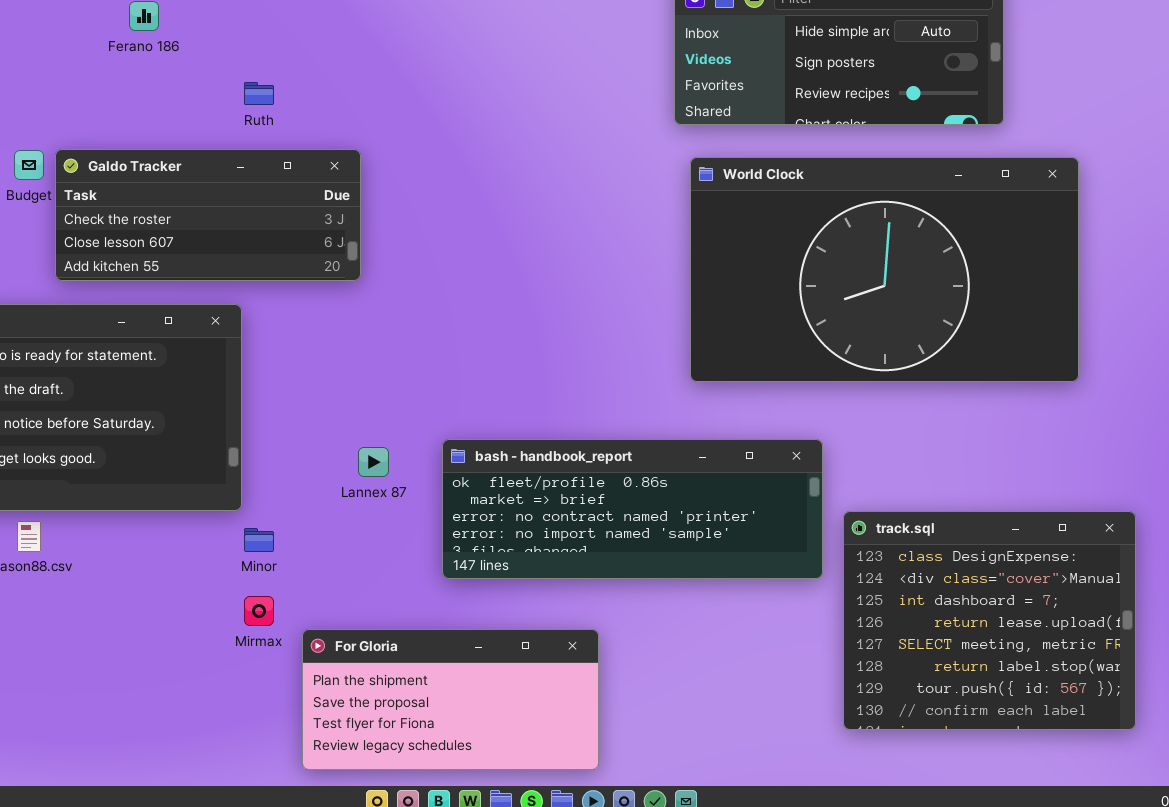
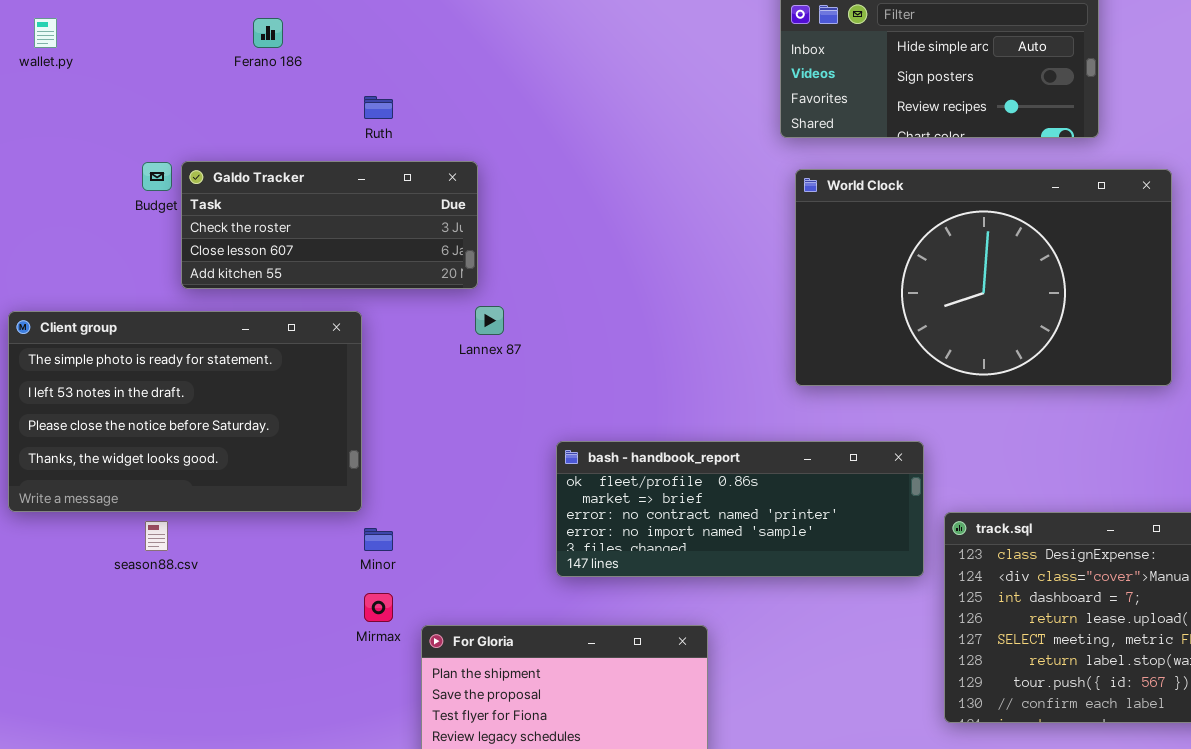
Lannex 87: [358,447,389,477] -> [475,306,504,335], moved

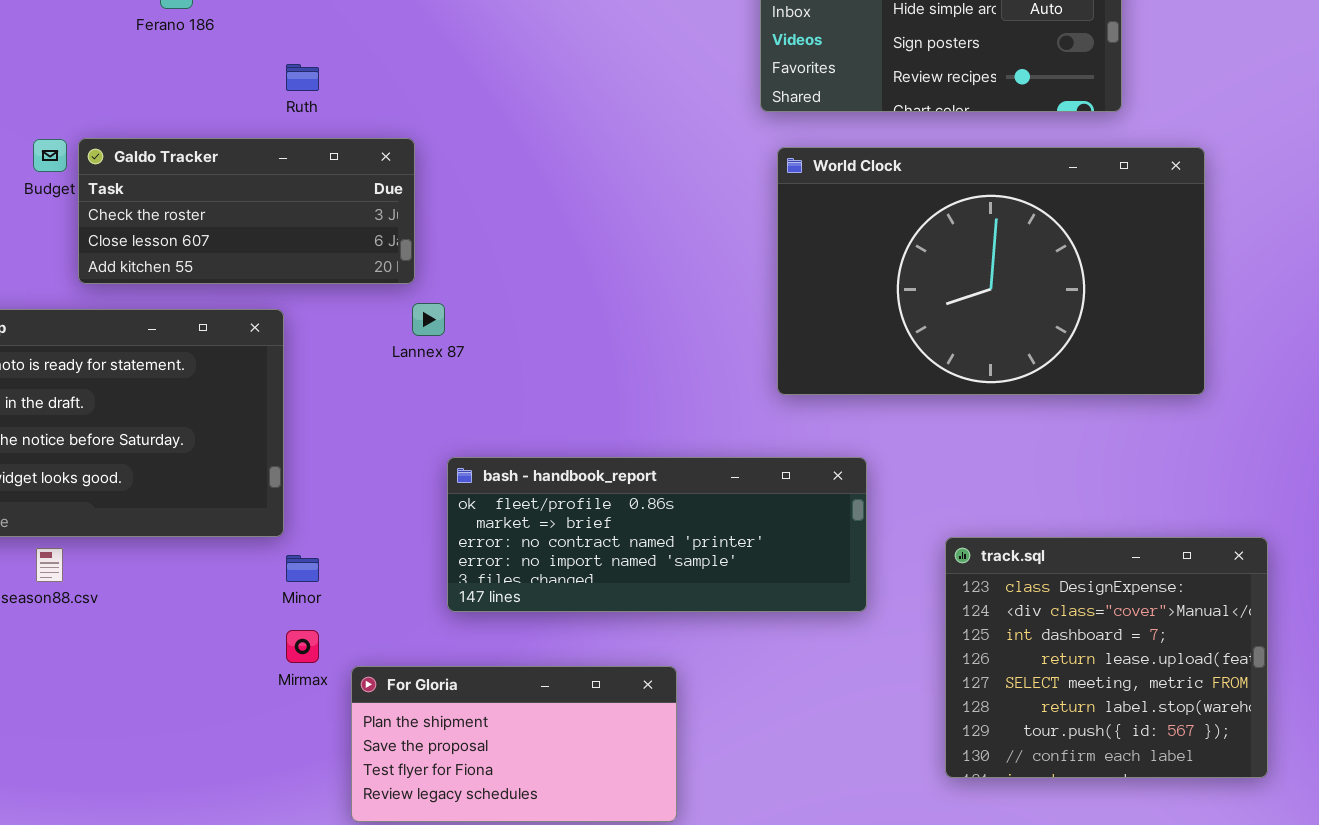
bash - handbook_report: [556,441,924,577] -> [447,457,867,612], moved

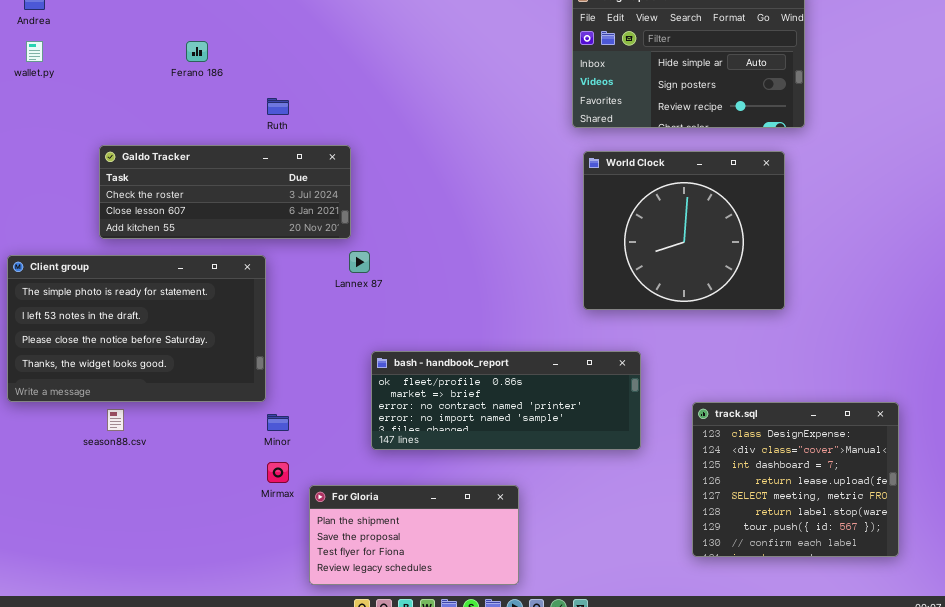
Galdo Tracker: [78,138,415,284] -> [99,145,351,239], resized
World Clock: [777,147,1205,395] -> [583,151,785,310], resized

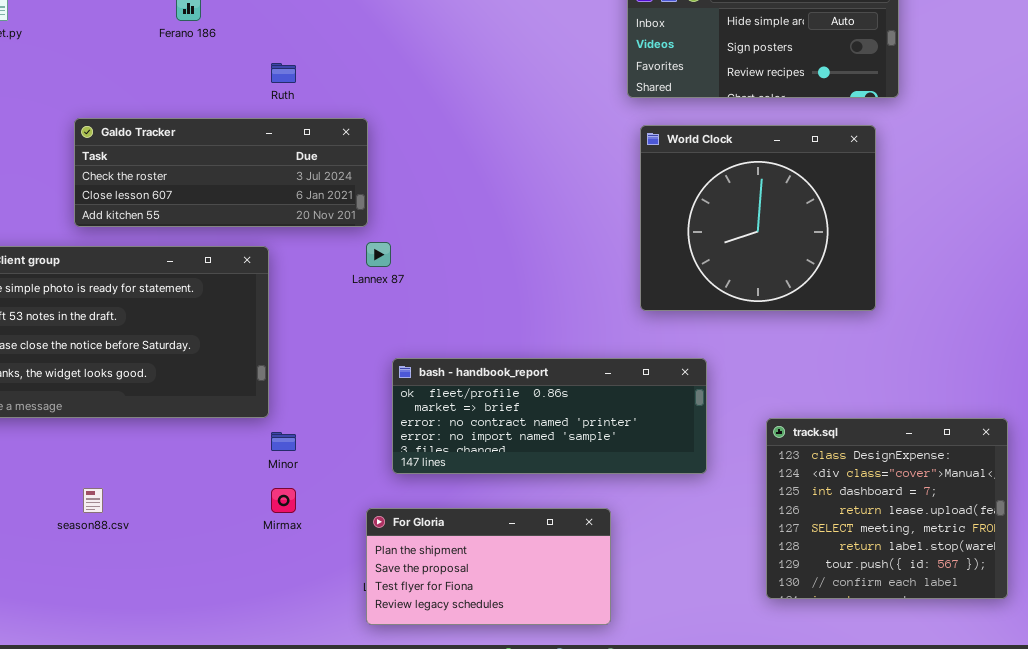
season88.csv: [107,409,124,431] -> [83,488,103,513], moved
For Gloria: [309,485,519,585] -> [366,508,611,625], moved

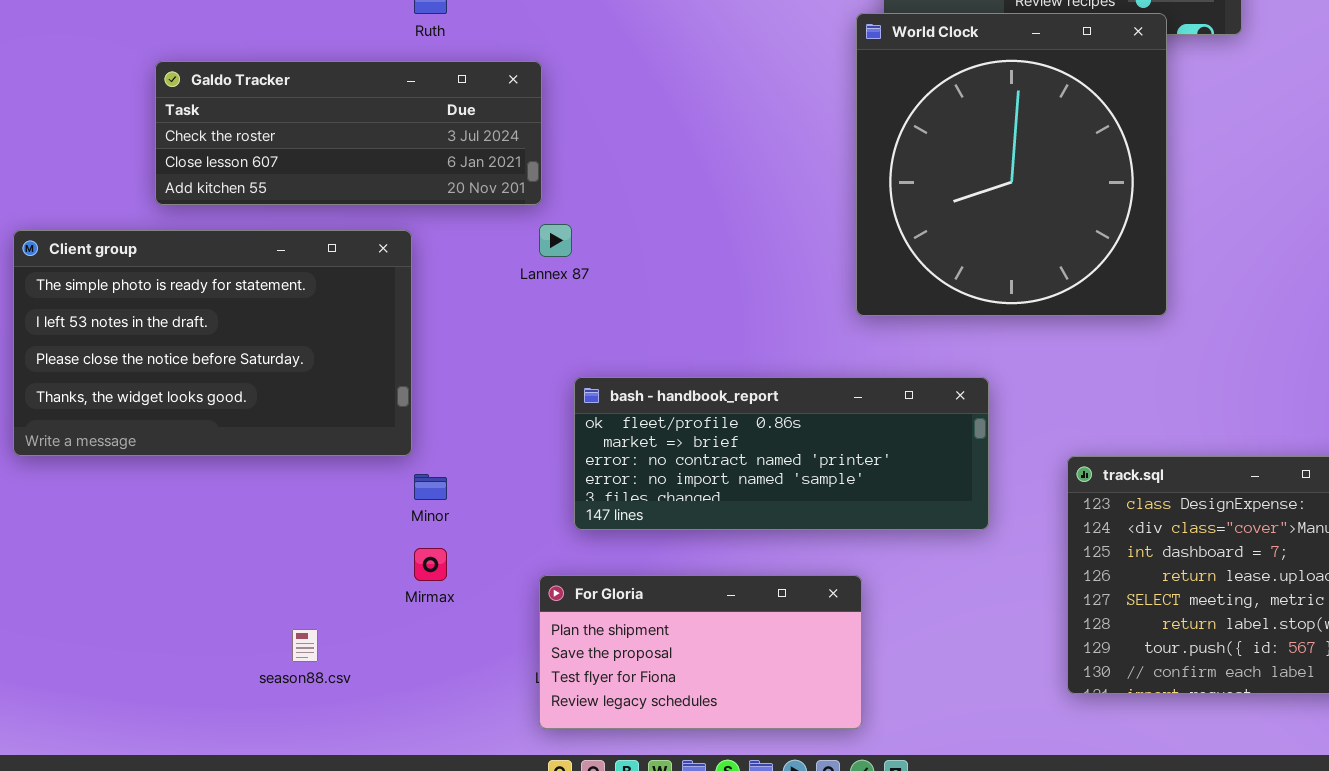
World Clock: [640,125,876,311] -> [856,13,1167,316], moved, resized
season88.csv: [83,488,103,513] -> [292,629,318,662], moved

